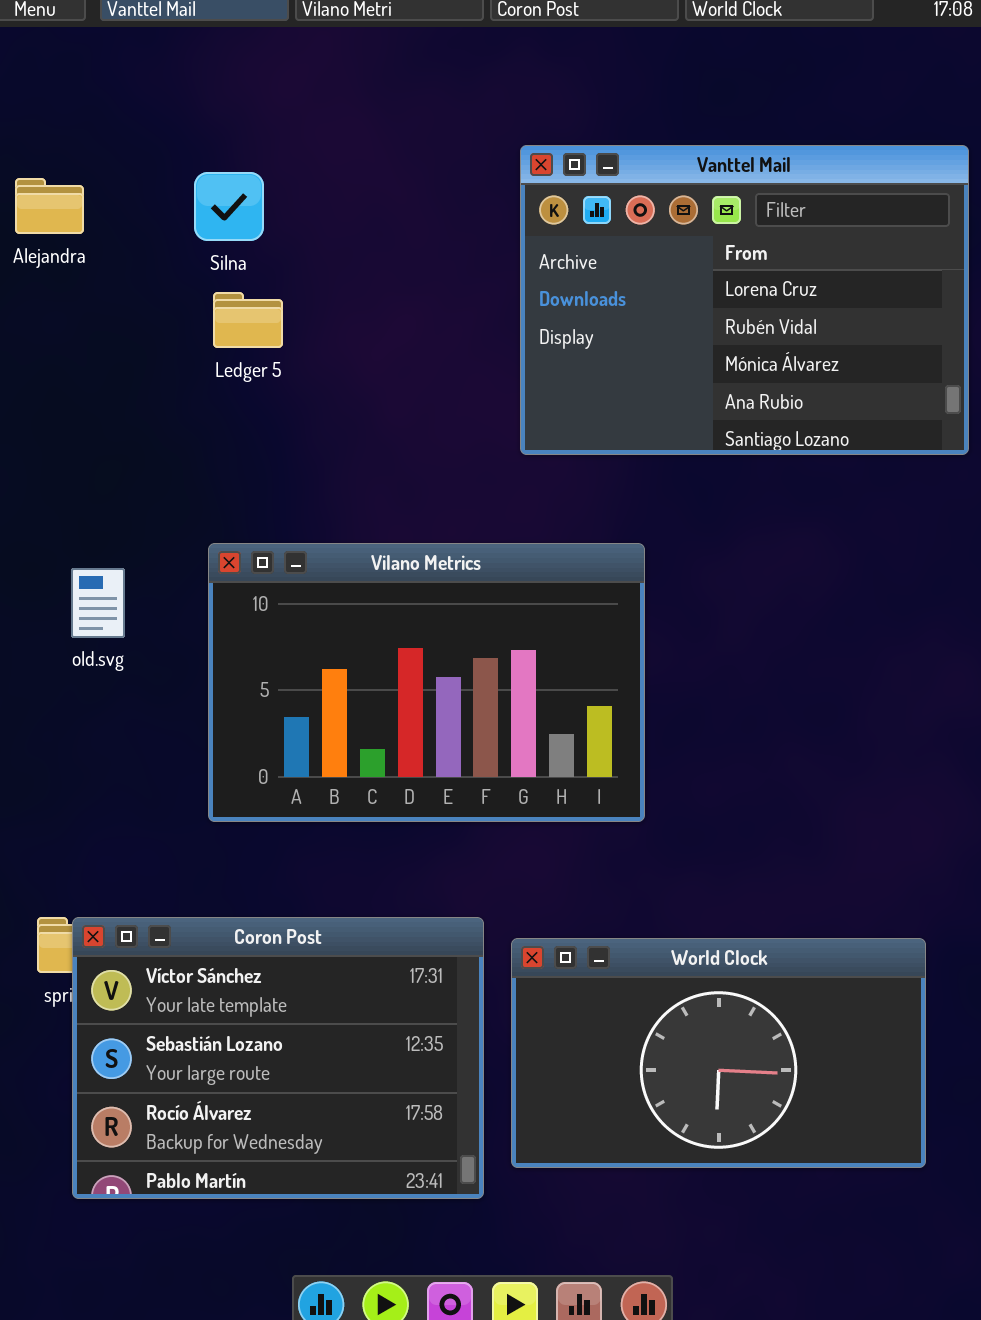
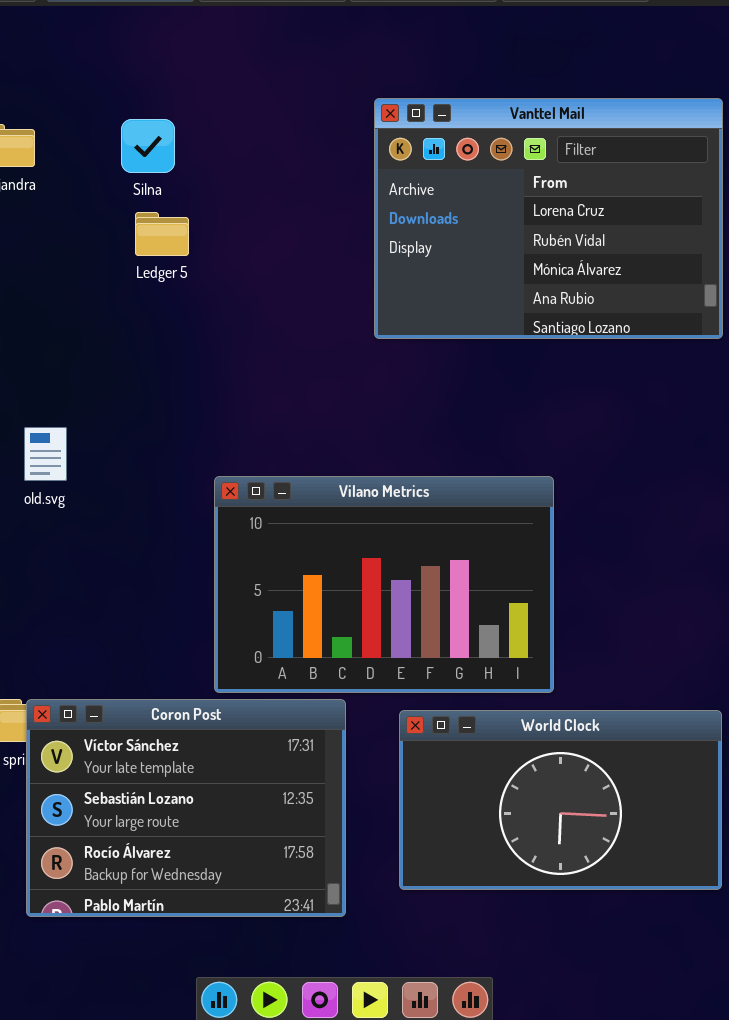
Vilano Metrics: [208,543,645,822] -> [214,476,554,693], moved
World Clock: [511,938,926,1168] -> [399,710,722,890], moved

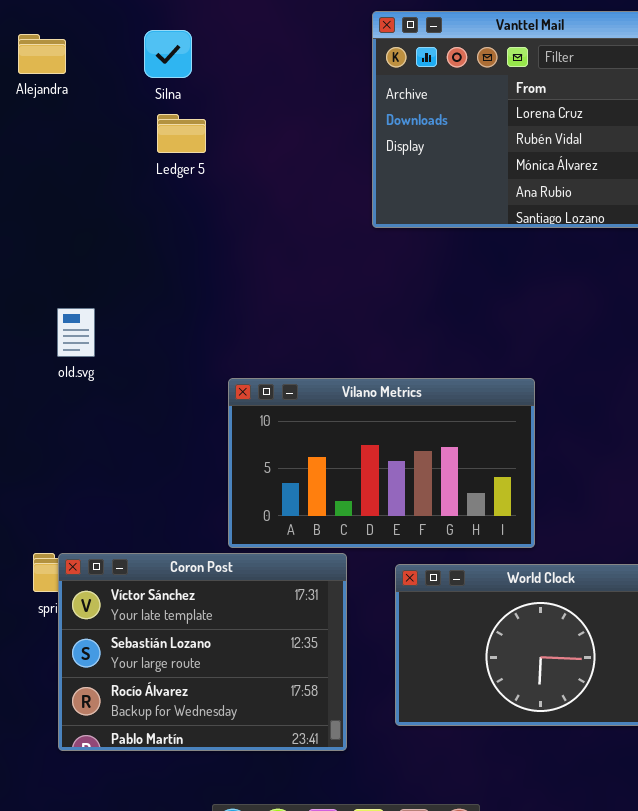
Vilano Metrics: [214,476,554,693] -> [228,378,535,548], resized

